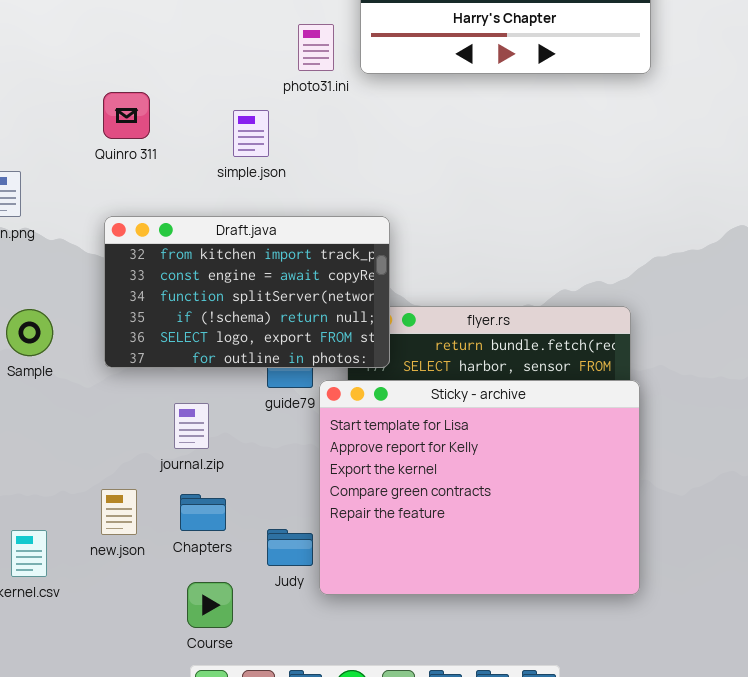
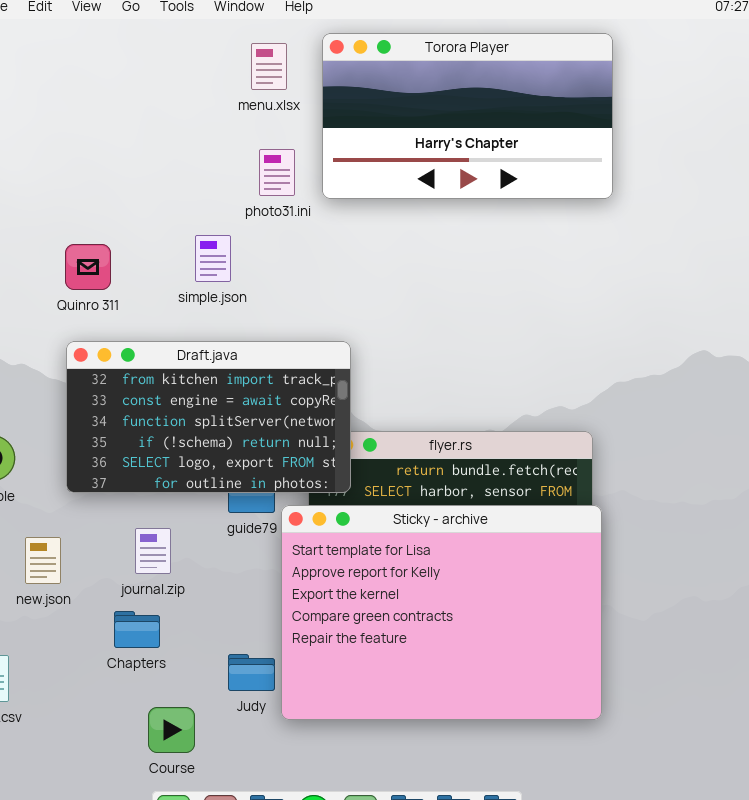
Quinro 311: [103,92,150,139] -> [65,244,111,290], moved
new.json: [101,489,137,535] -> [25,537,61,584], moved
Chapters: [180,494,226,531] -> [114,611,160,648], moved

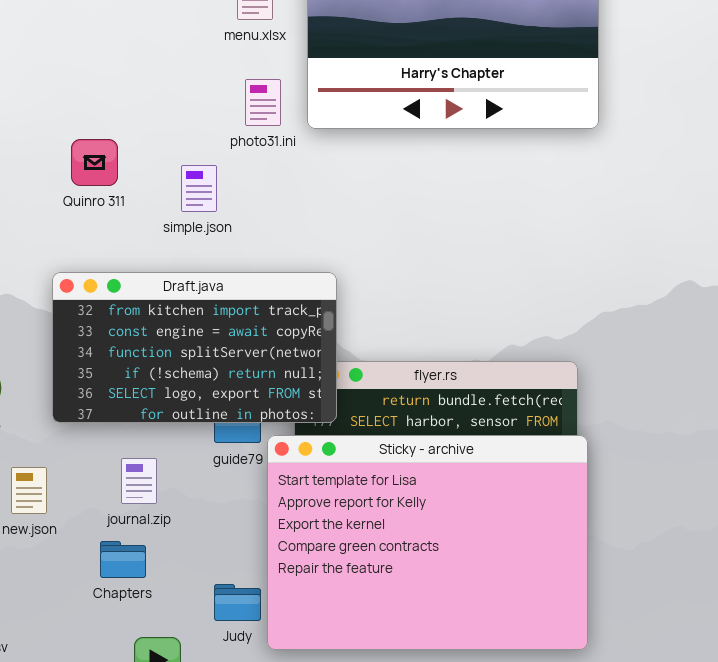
Quinro 311: [65,244,111,290] -> [71,139,118,186], moved

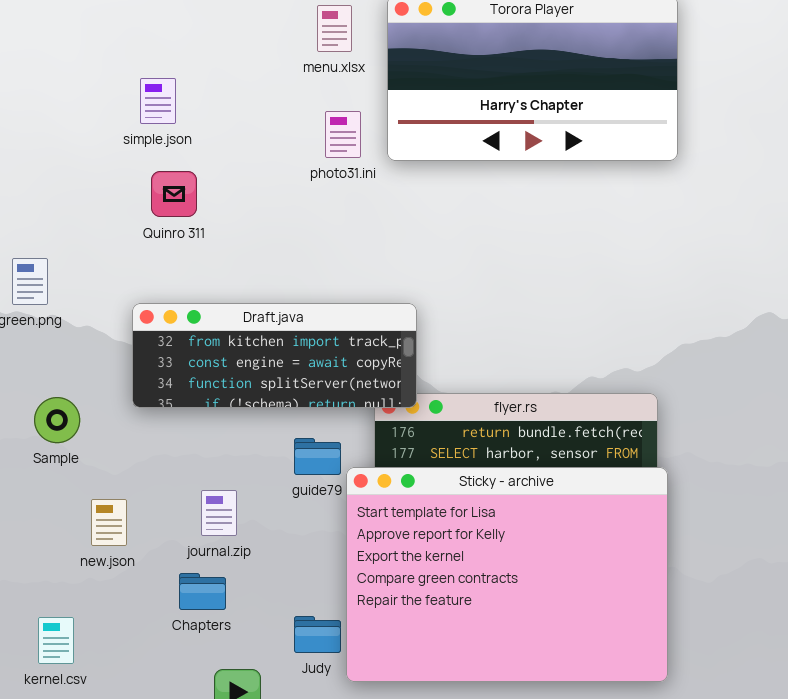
simple.json: [181,165,217,212] -> [140,78,176,124], moved
Draft.java: [52,272,337,423] -> [132,303,417,408], resized

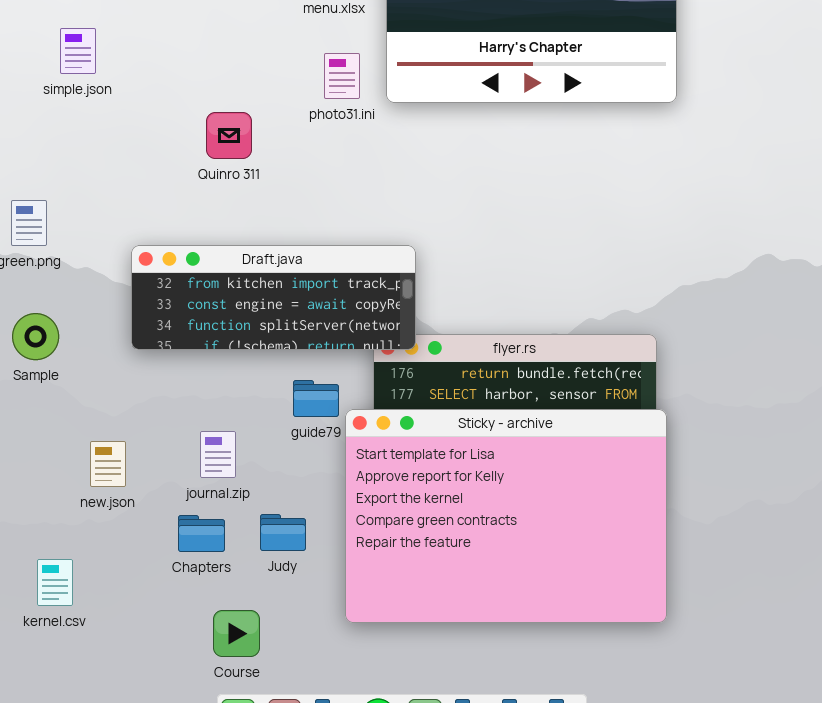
simple.json: [140,78,176,124] -> [60,28,96,74], moved
Quinro 311: [151,171,197,217] -> [206,112,252,159], moved
Sample: [34,397,80,443] -> [12,313,59,360], moved
Judy: [294,616,341,653] -> [260,514,306,551], moved

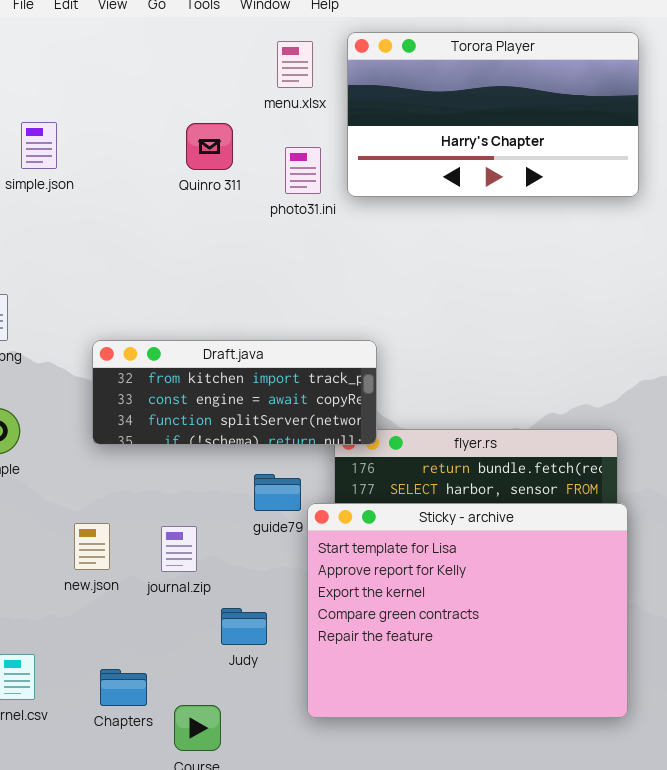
Quinro 311: [206,112,252,159] -> [186,123,233,170], moved
new.json: [90,441,126,487] -> [74,523,110,570], moved
Chapters: [178,515,225,552] -> [100,669,147,706], moved

